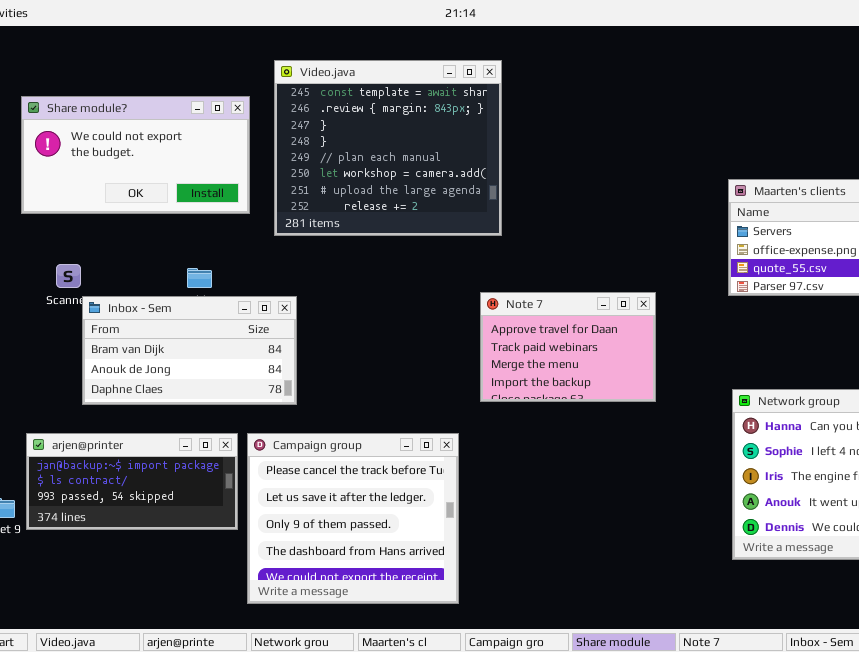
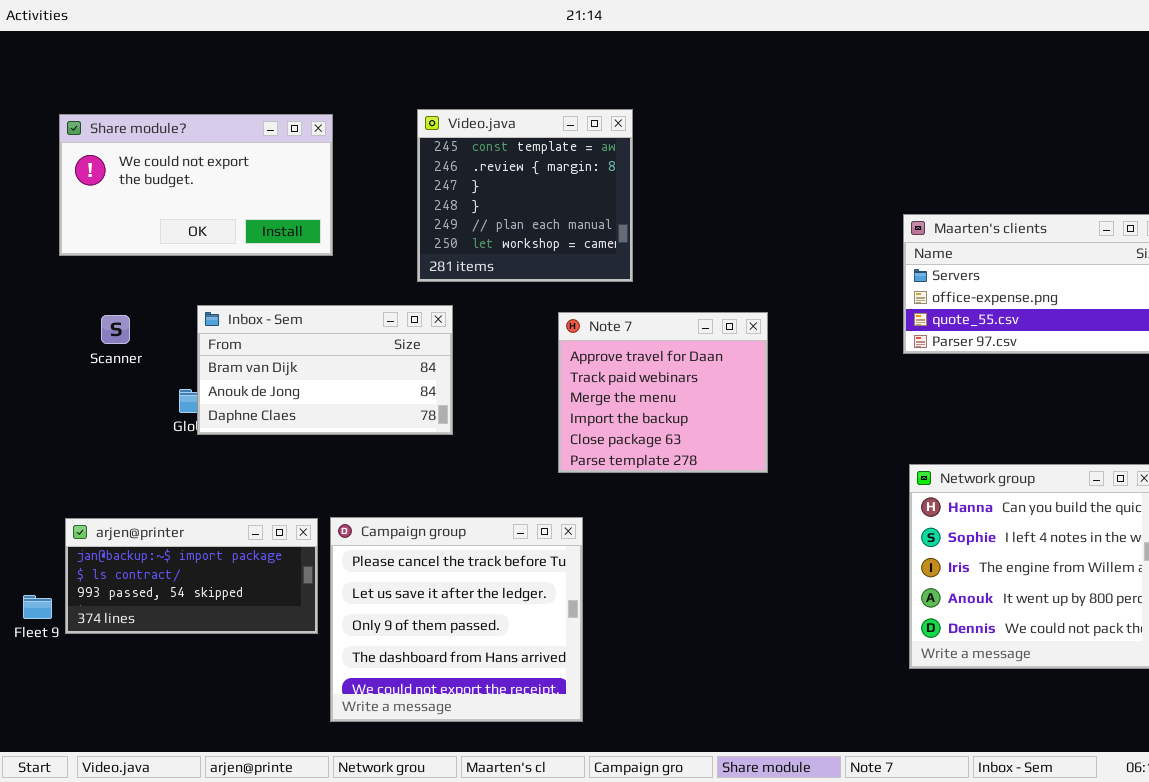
Video.java: [274,60,502,236] -> [417,109,633,282], resized
Note 7: [480,292,656,402] -> [558,312,768,473], moved, resized
Inbox - Sem: [82,296,297,405] -> [197,305,453,435], moved

